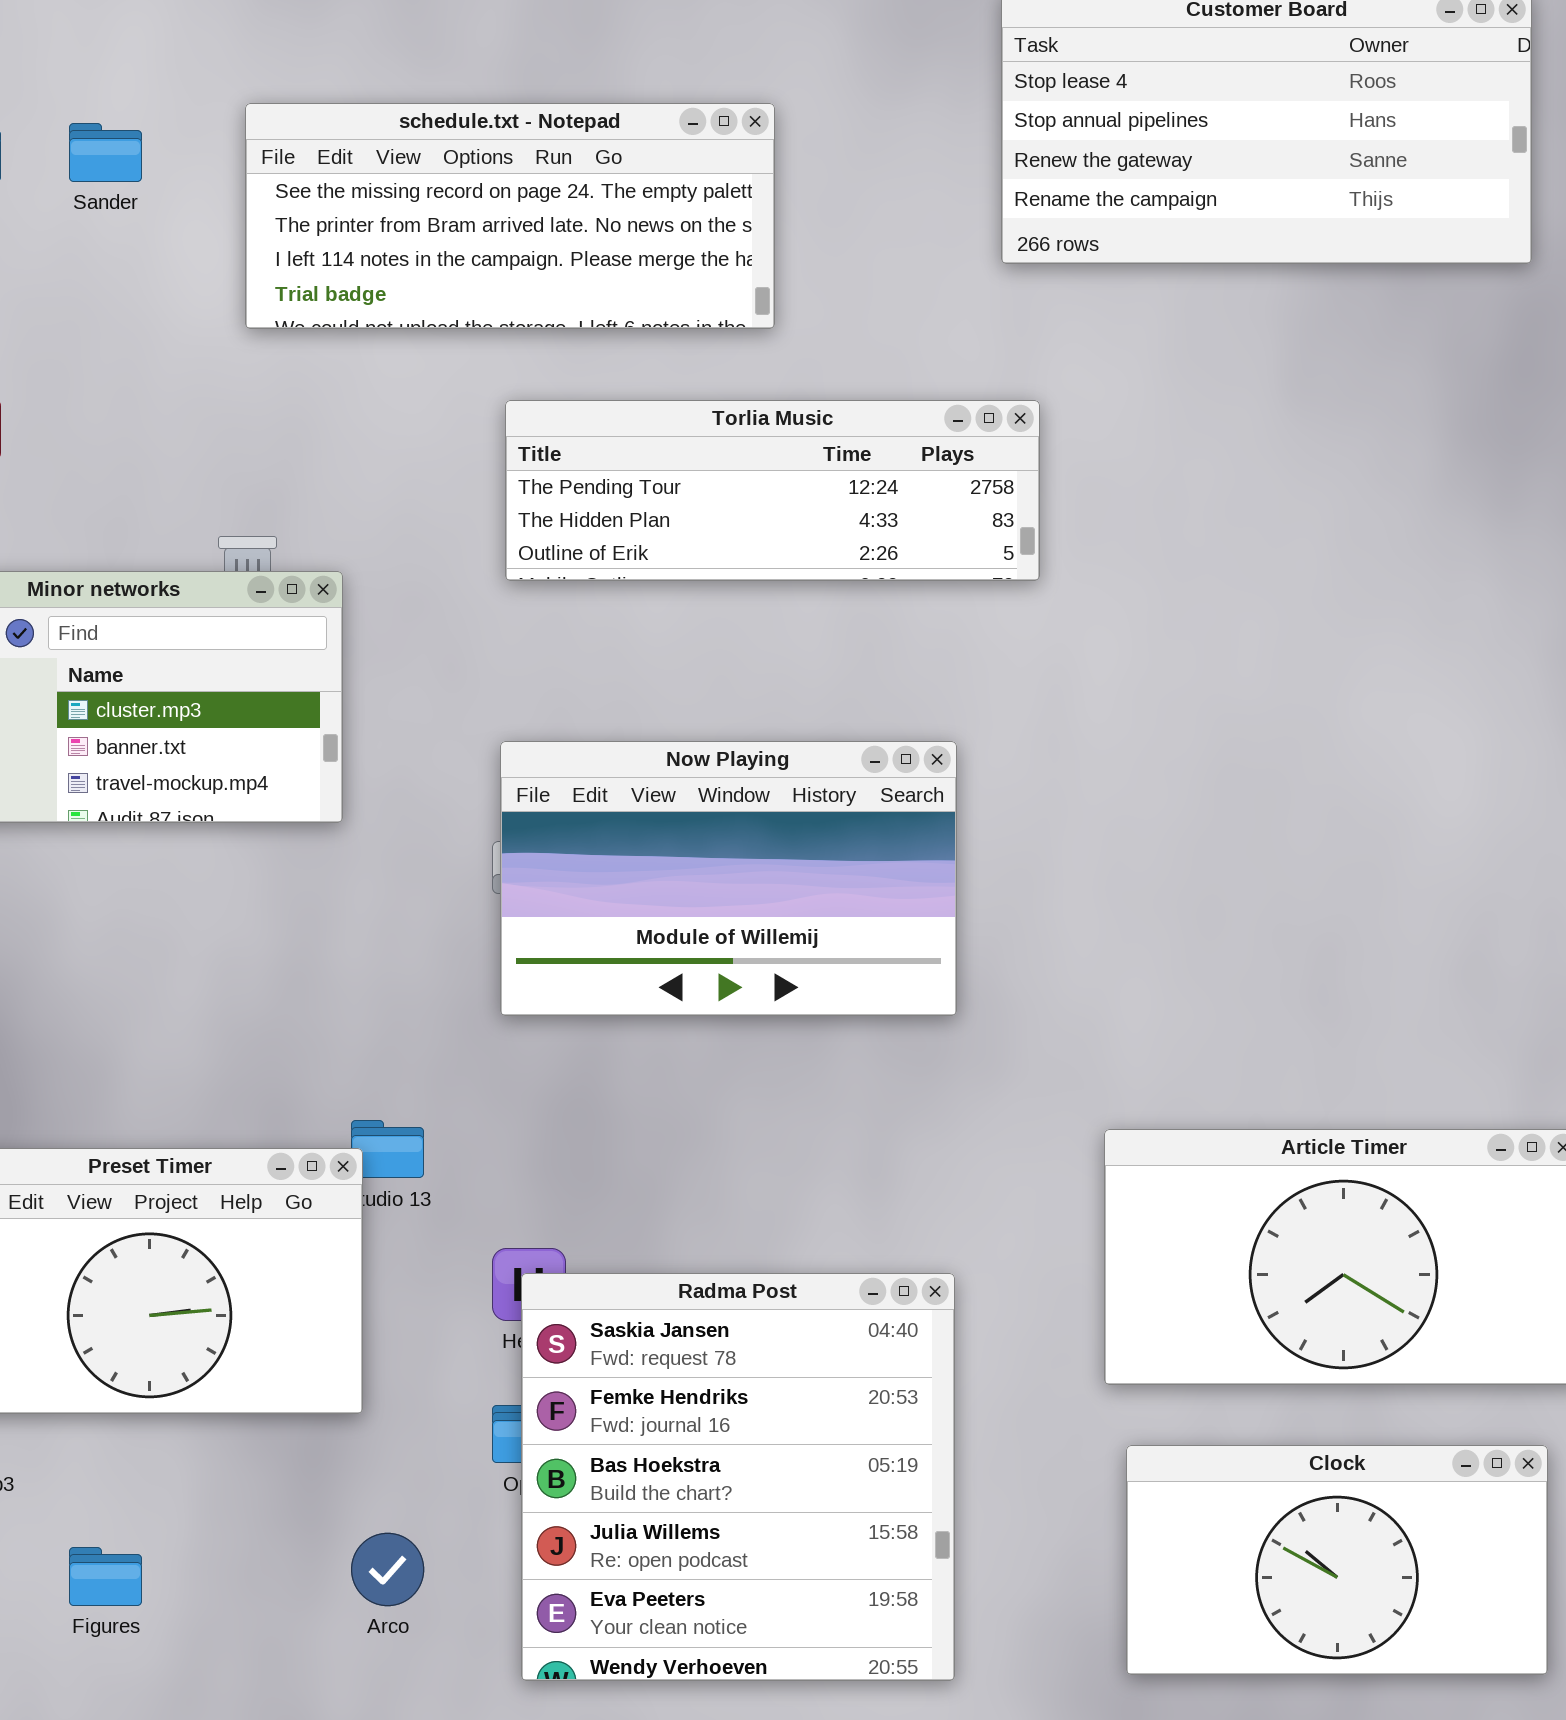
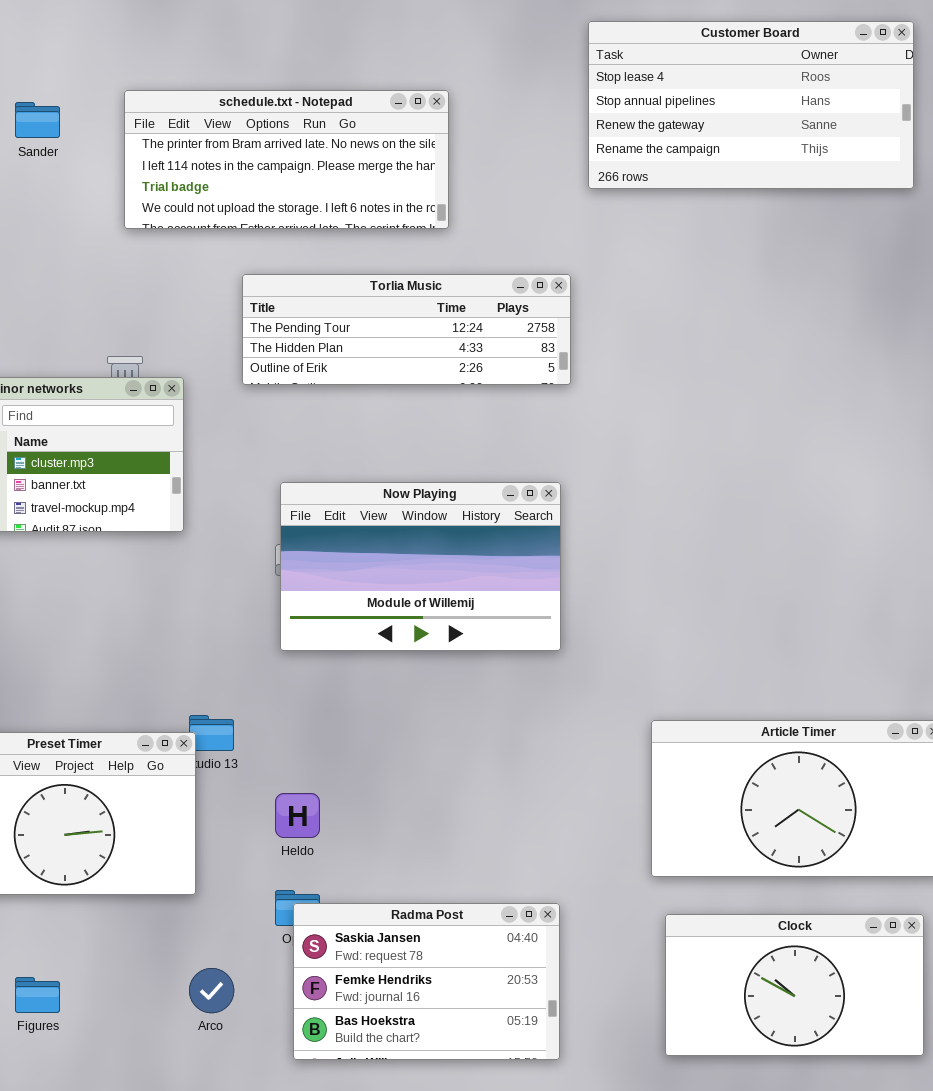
schedule.txt - Notepad: [245,103,775,329] -> [124,90,449,229], scrolled down 1 row
Torlia Music: [505,400,1040,581] -> [242,274,571,385], moved
Radma Post: [521,1273,955,1681] -> [293,903,560,1060], resized

